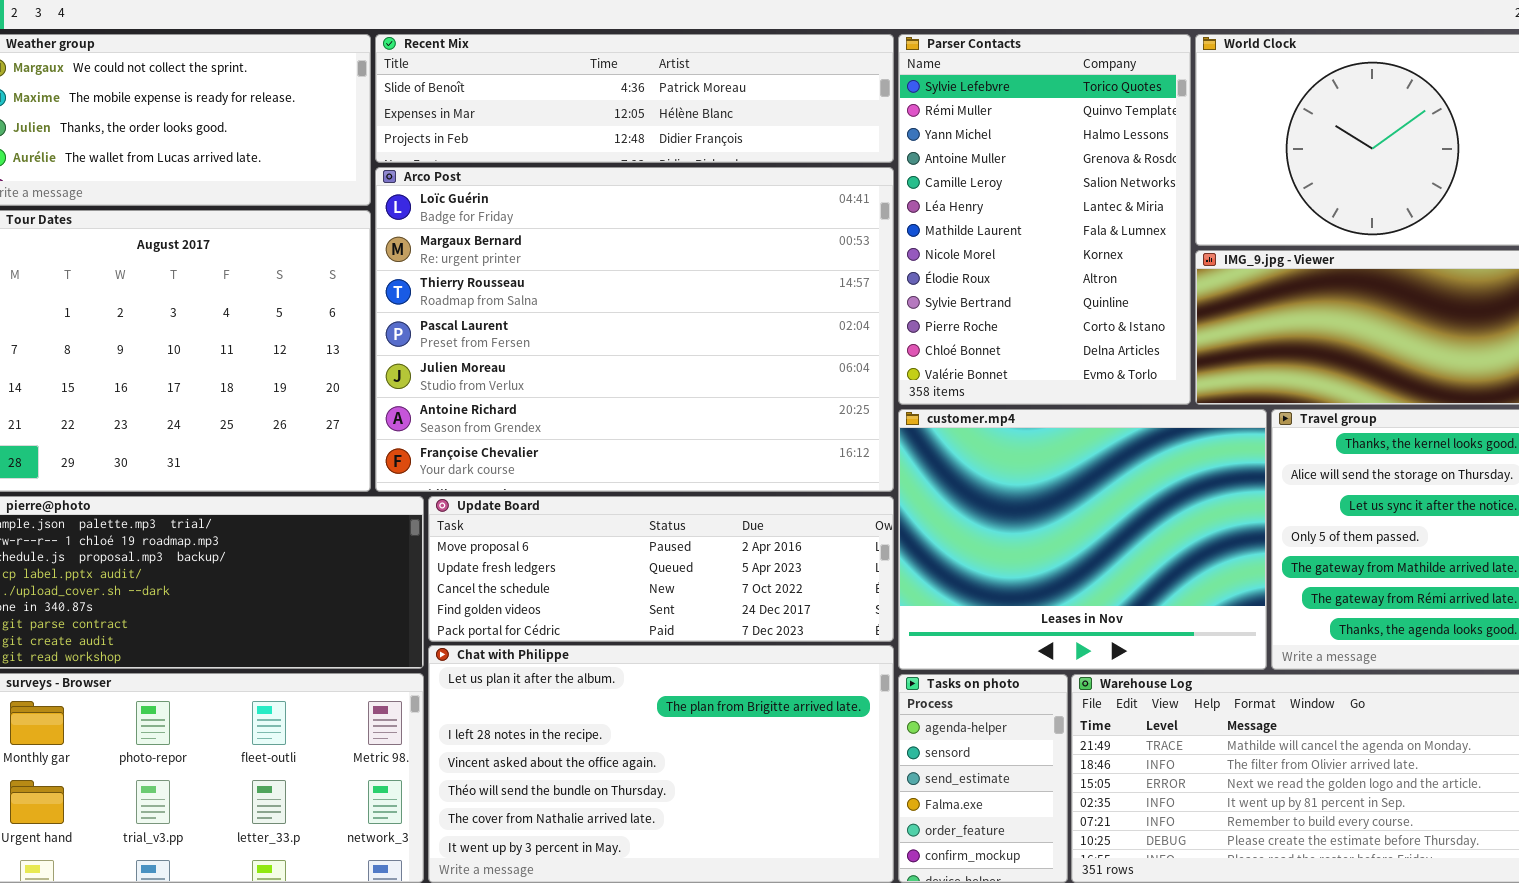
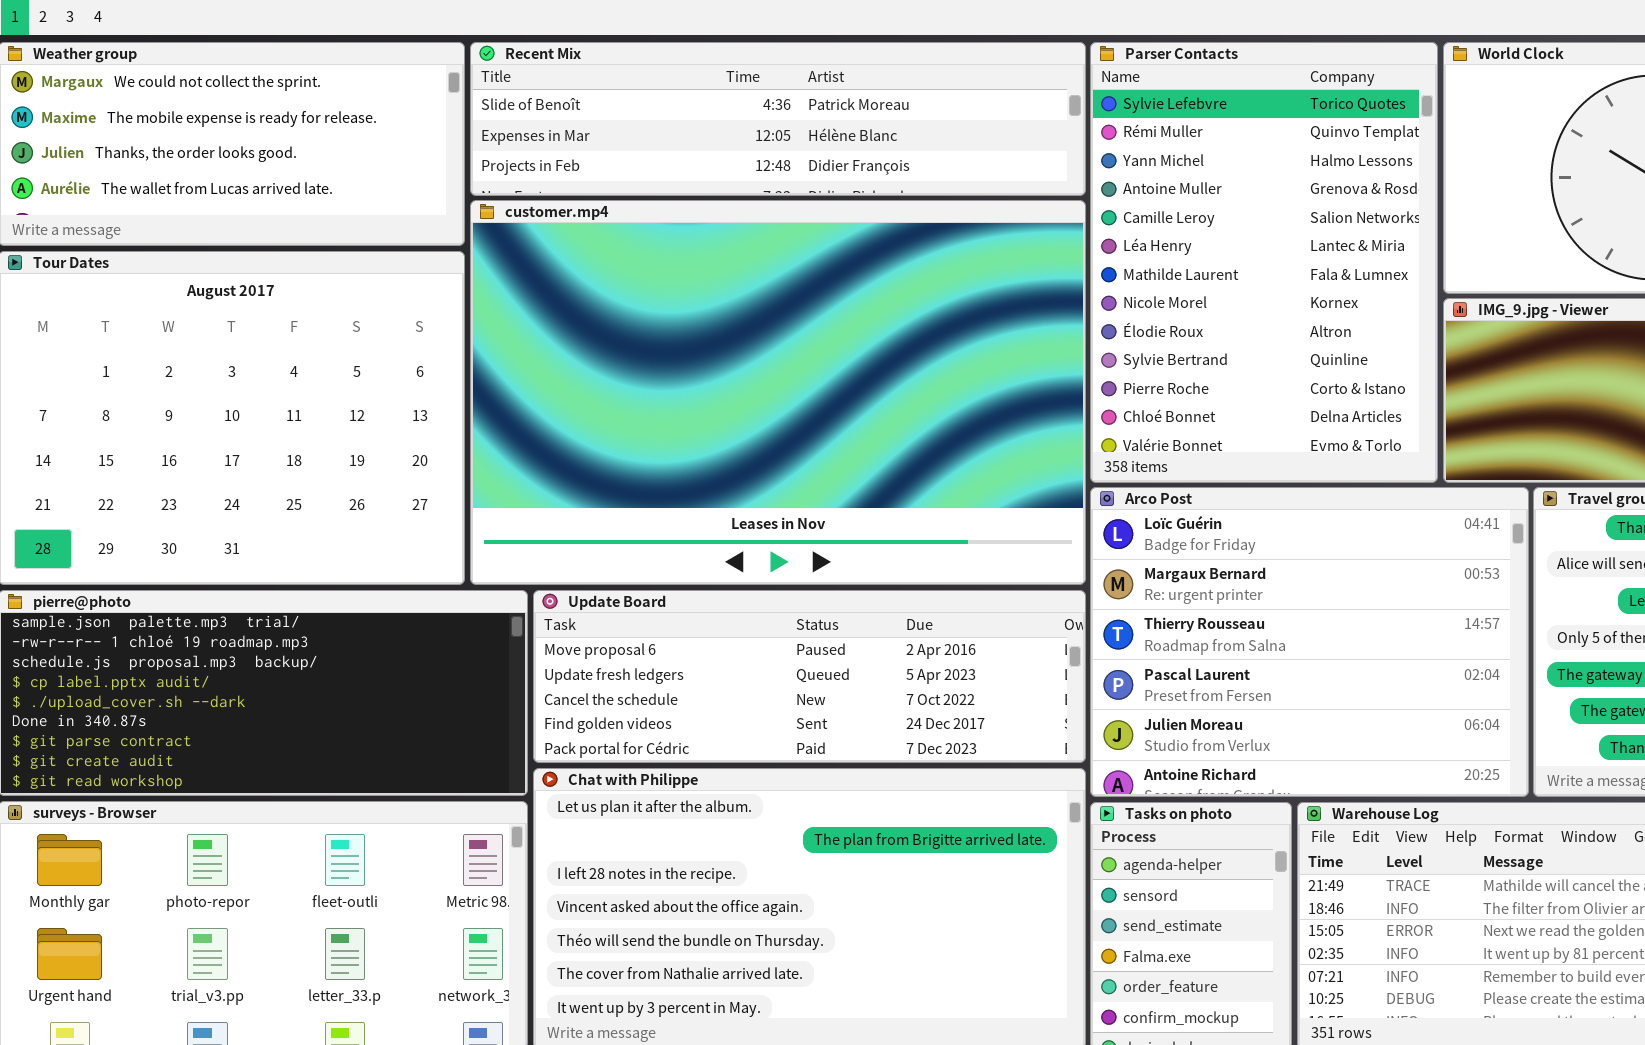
Arco Post: [375,167,894,492] -> [1090,487,1529,797], moved, resized
customer.mp4: [898,409,1267,670] -> [470,200,1086,585], moved, resized

